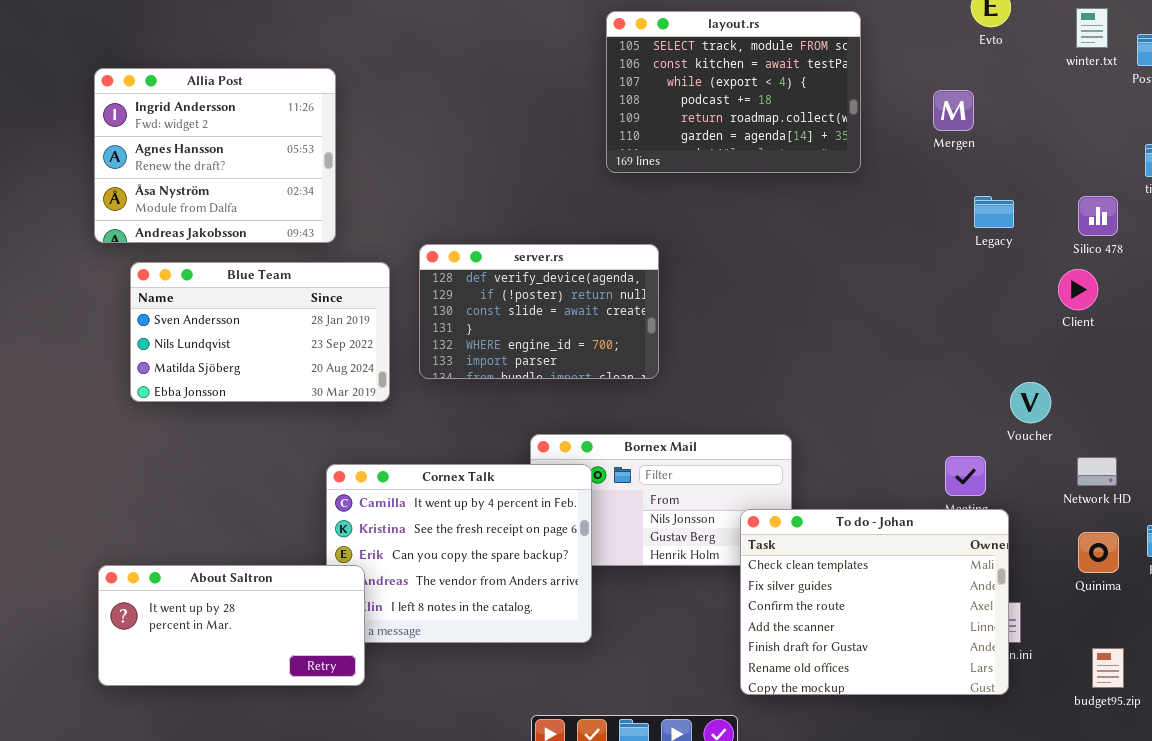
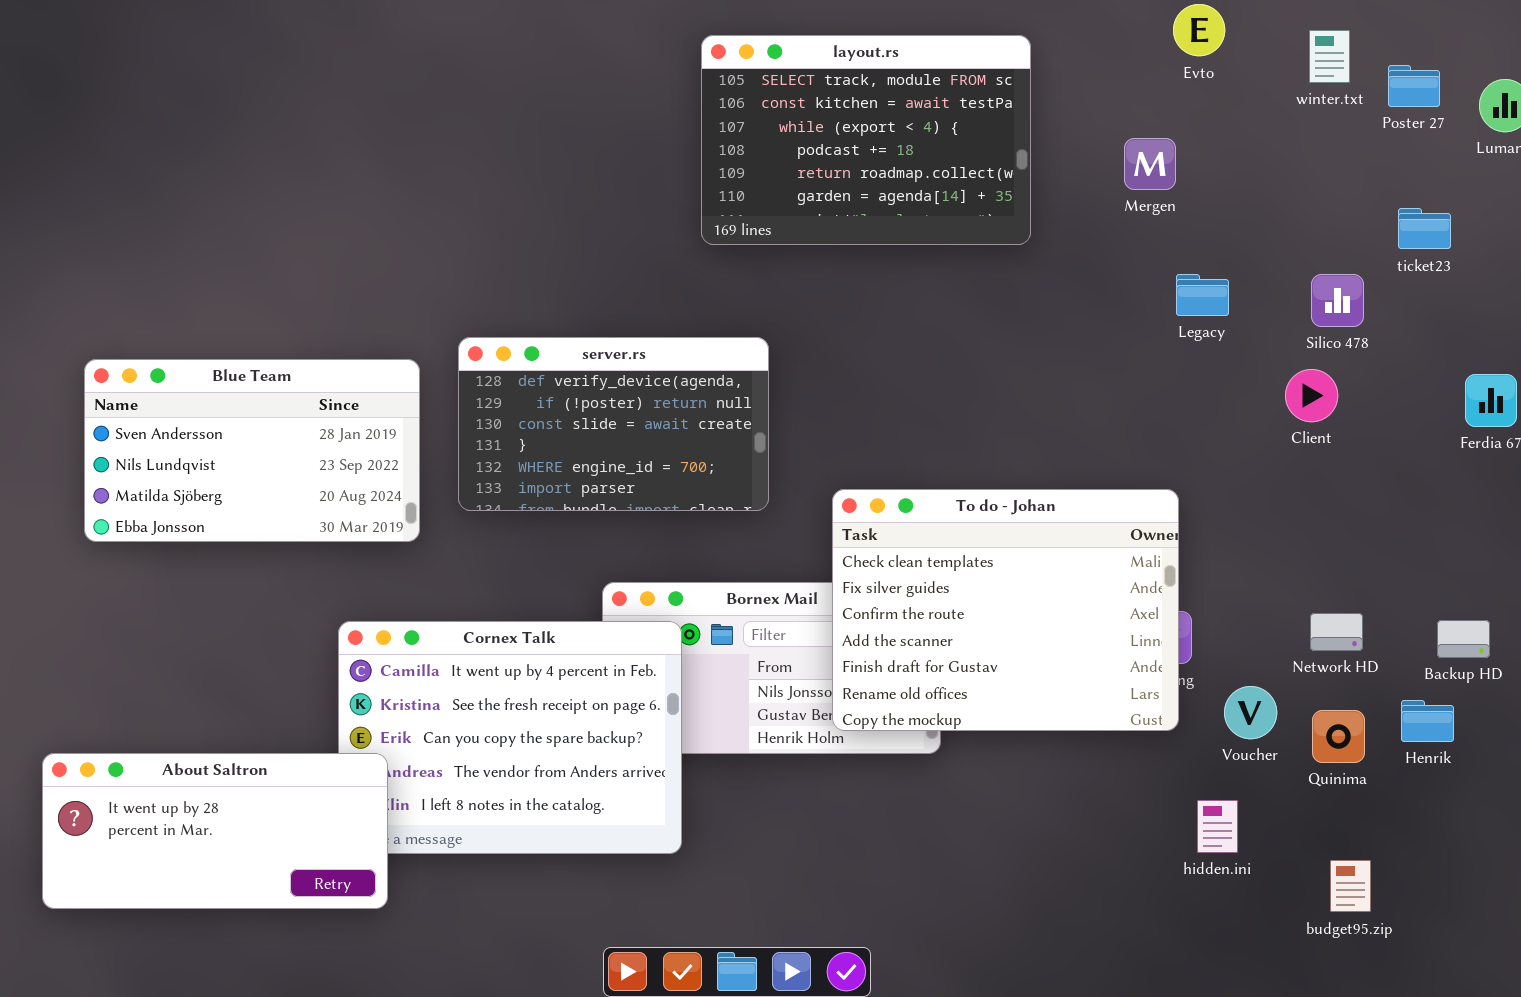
Allia Post: [94,68,336,243] -> none, closed
Voucher: [1010,382,1051,423] -> [1224,686,1277,739], moved
To do - Johan: [740,509,1009,695] -> [832,489,1179,731], moved

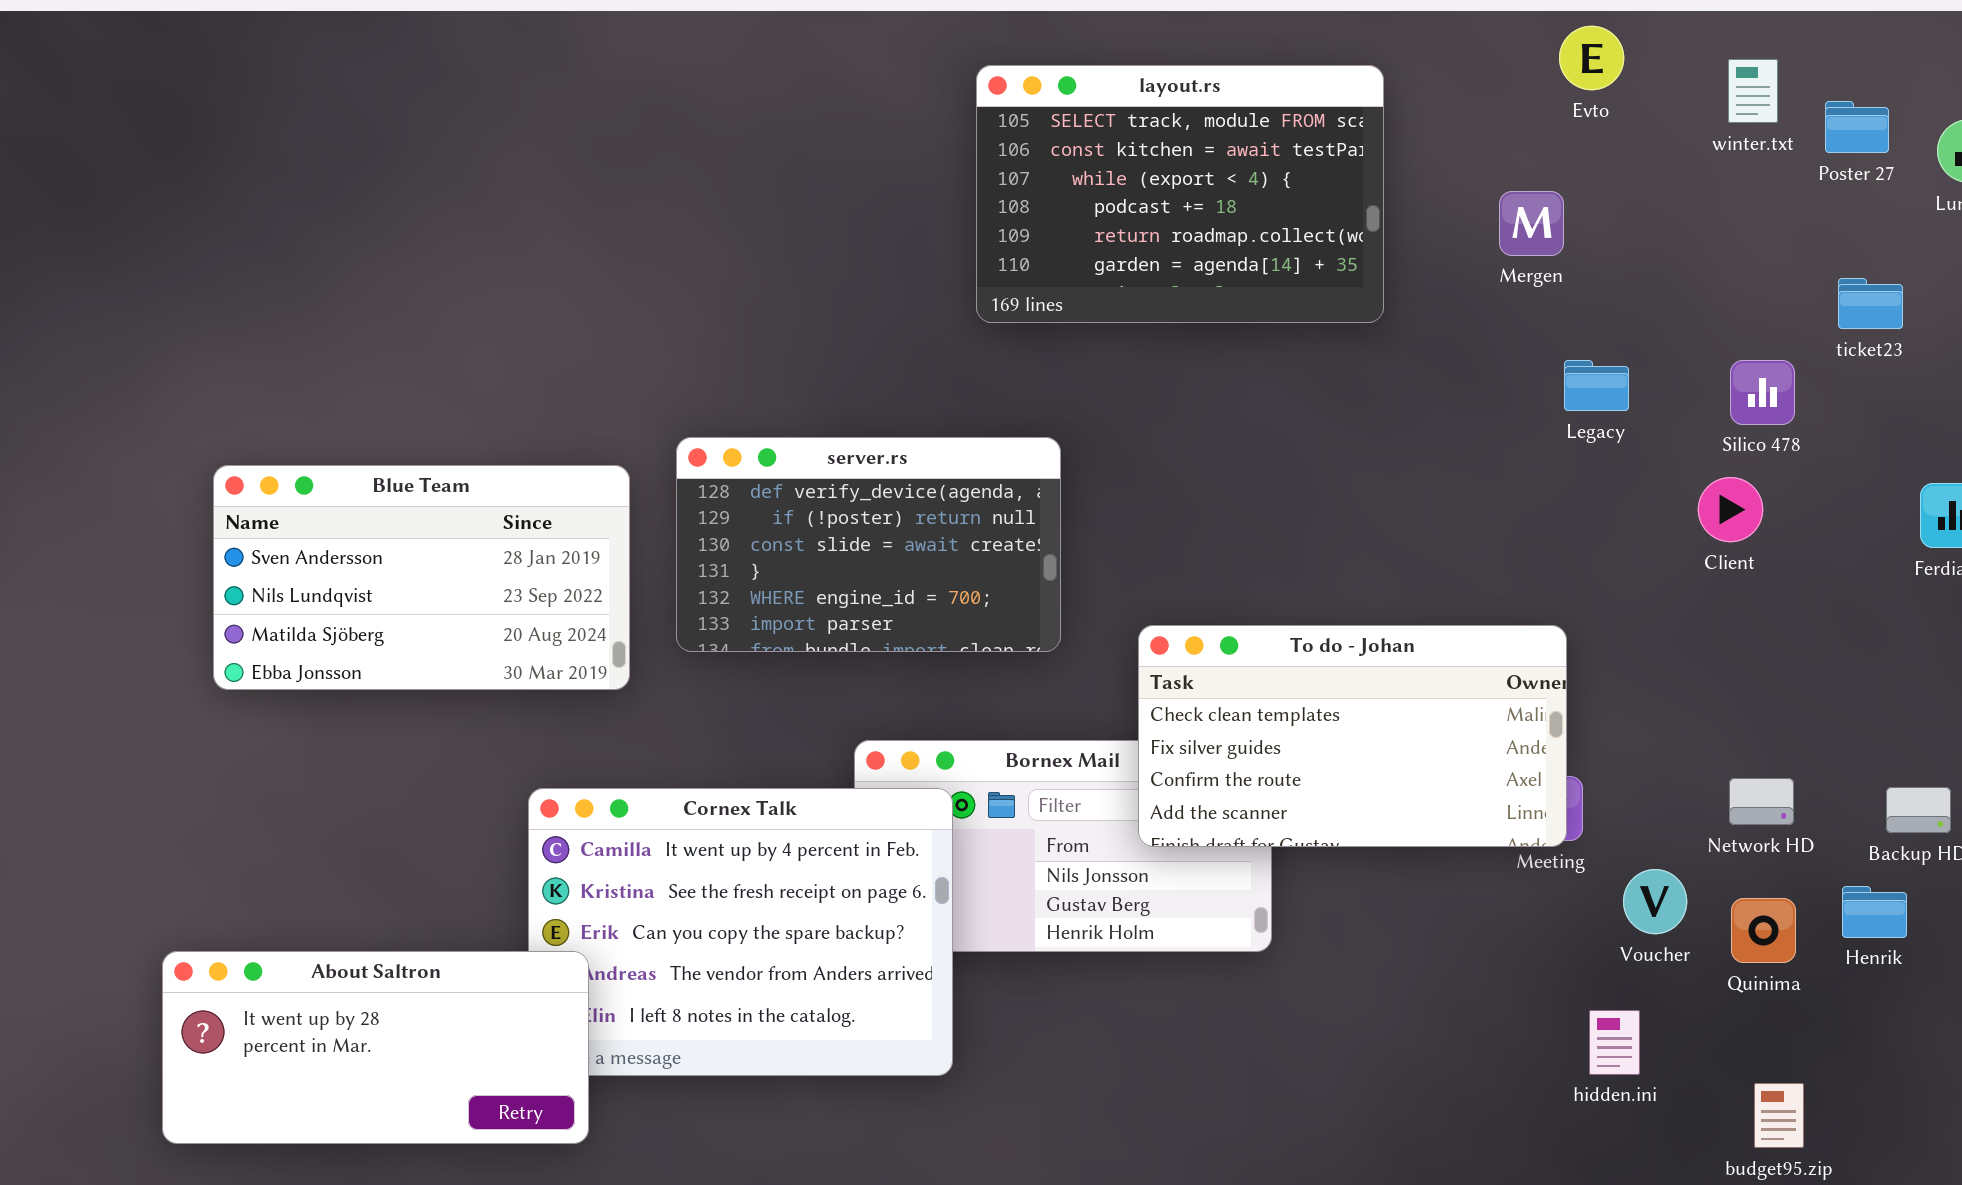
To do - Johan: [832,489,1179,731] -> [1138,625,1567,847], resized

